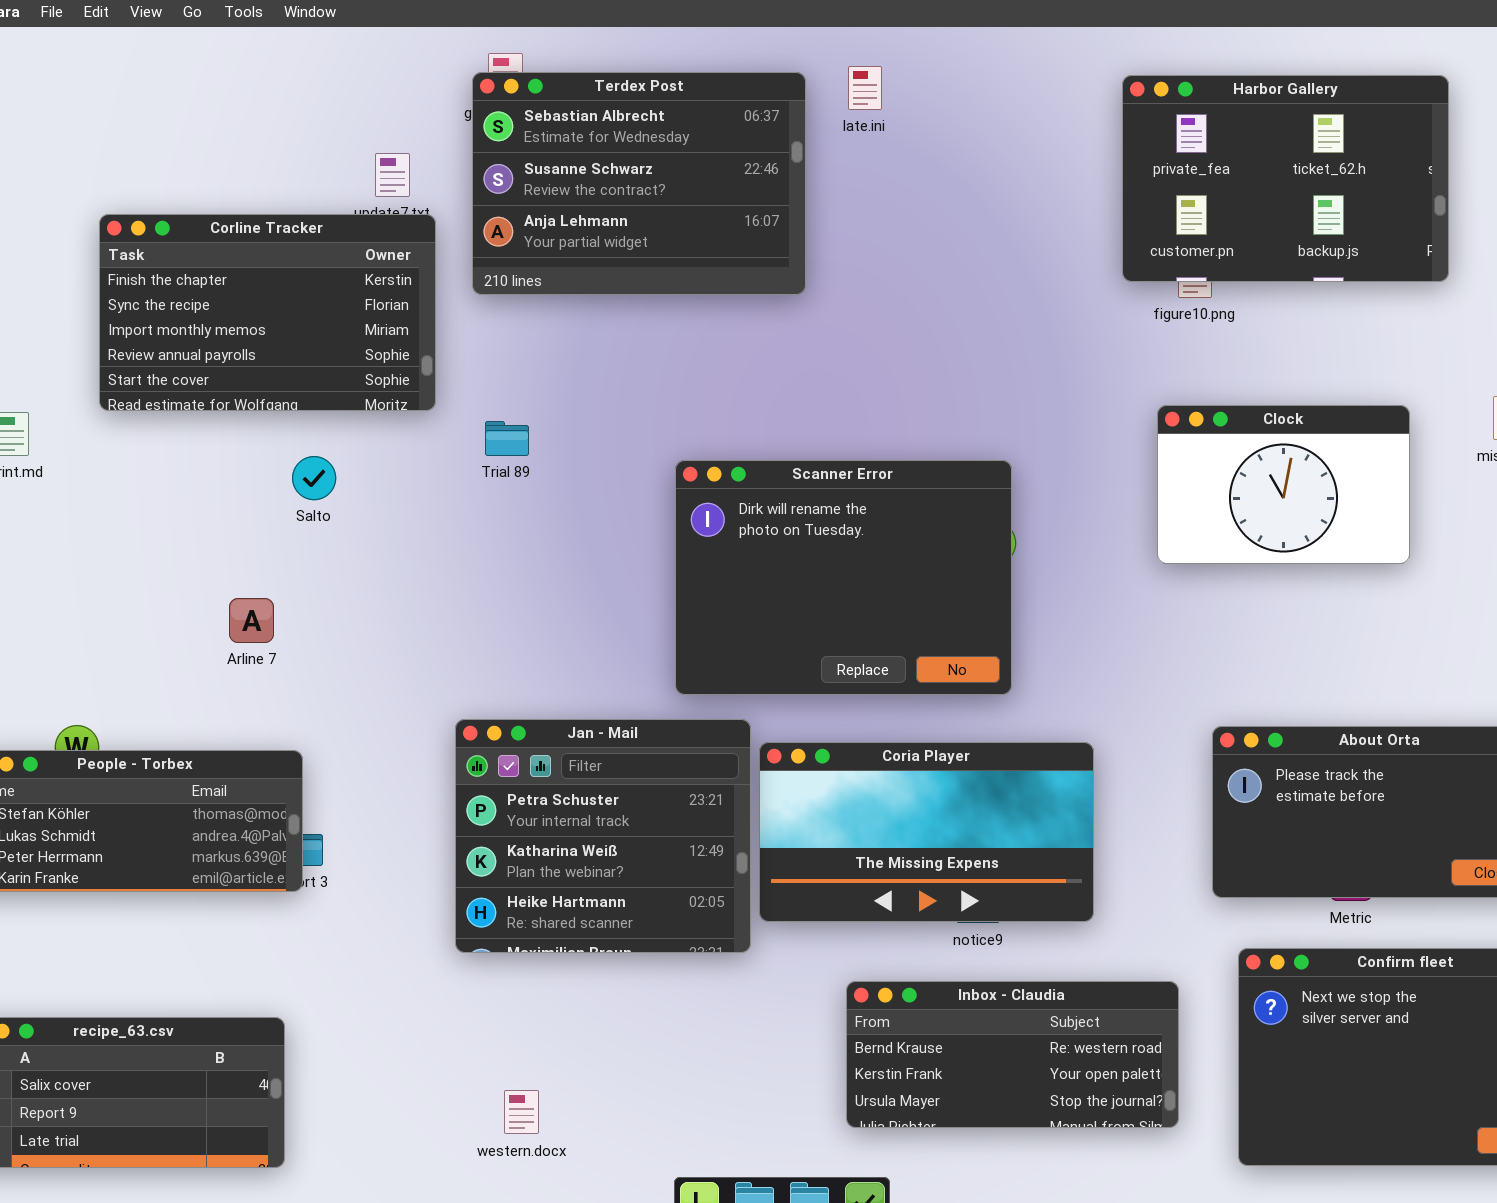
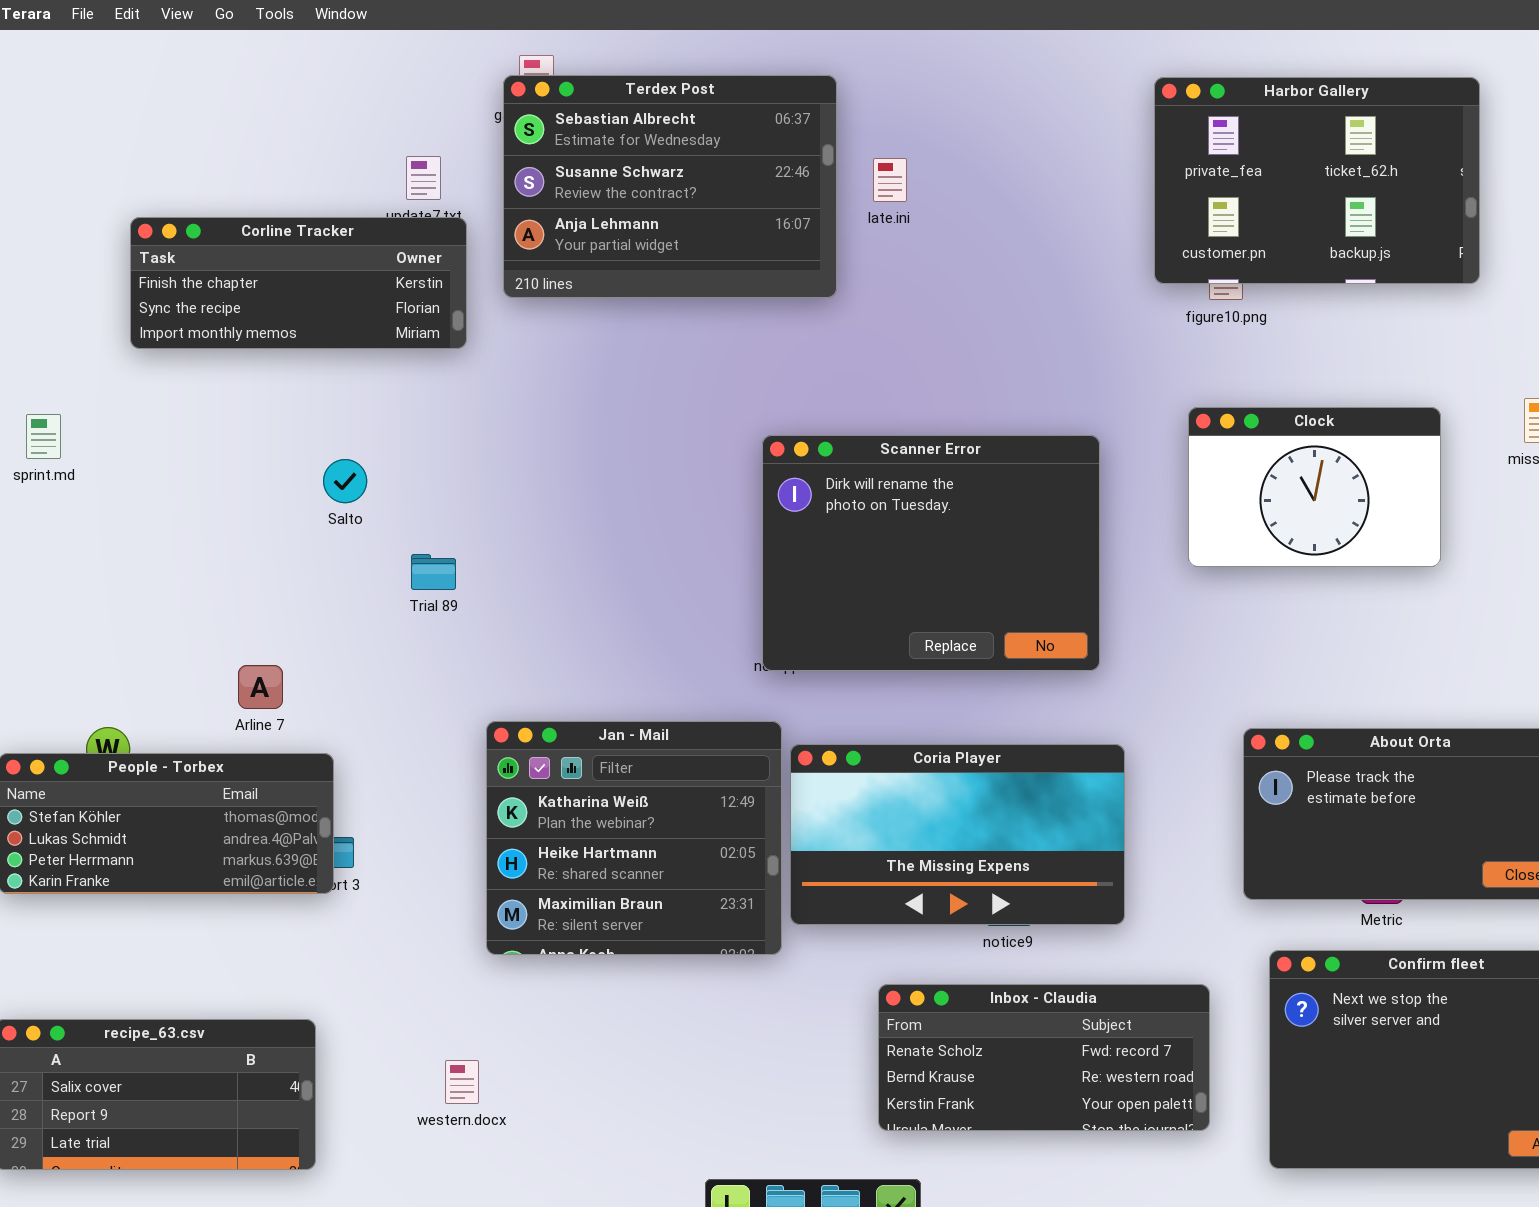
late.ini: [848,66,882,110] -> [873,158,907,202], moved
Corline Tracker: [99,214,436,411] -> [130,217,467,349], resized
Trial 89: [485,421,529,456] -> [411,554,456,590], moved
Scanner Error: [675,460,1012,695] -> [762,435,1100,671], moved
Arline 7: [229,598,274,643] -> [238,665,283,709], moved
Jan - Mail: [455,719,751,953] -> [486,721,782,955], scrolled down 1 row
Inbox - Claudia: [846,981,1179,1128] -> [878,984,1210,1131], scrolled up 1 row
western.docx: [504,1090,539,1134] -> [445,1060,479,1104], moved

